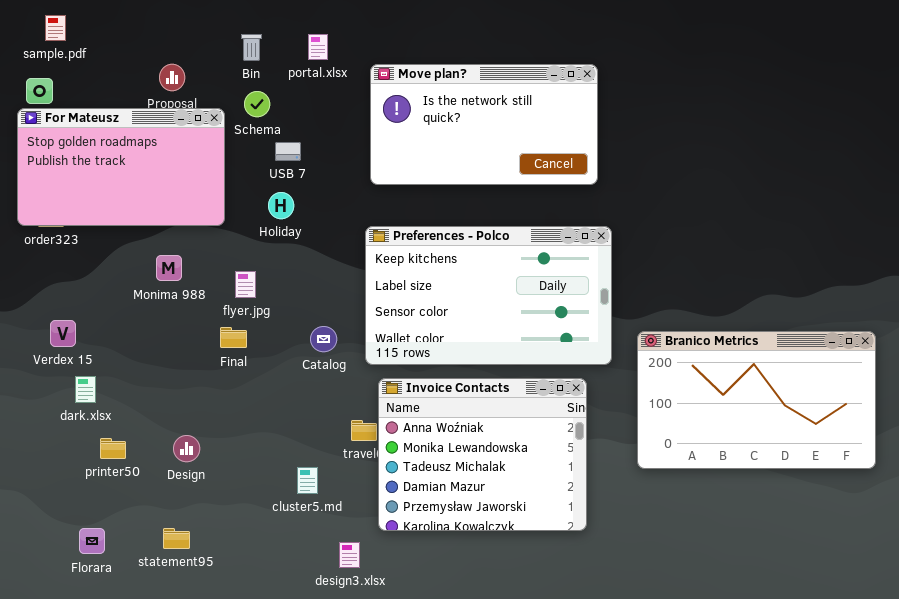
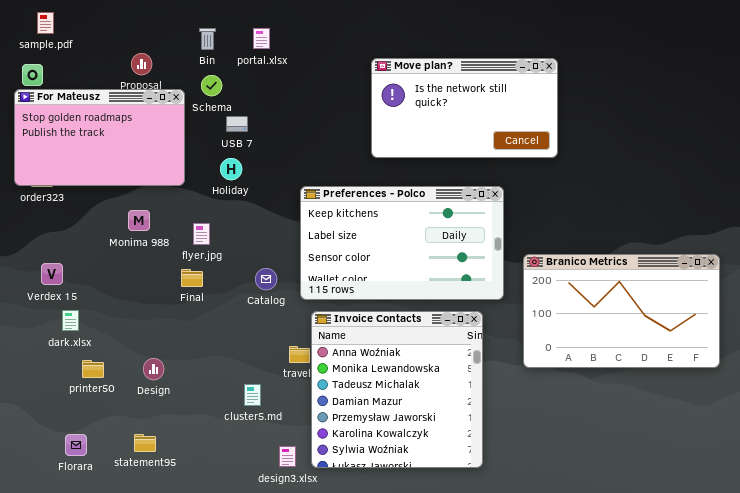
Move plan?: [370,64,598,185] -> [371,58,558,158], moved
Branico Metrics: [637,331,876,469] -> [523,254,720,368], moved
Invoice Contacts: [378,378,587,531] -> [311,311,483,468], resized

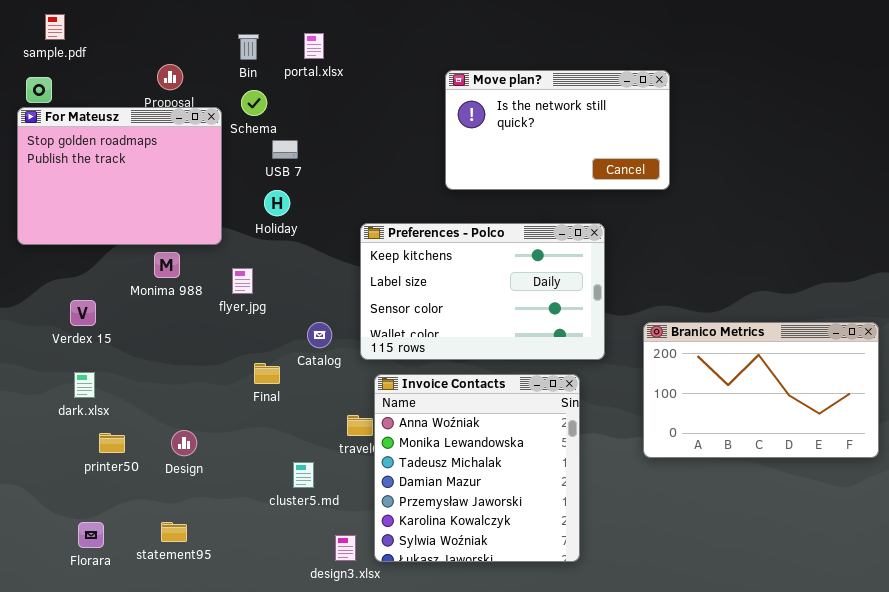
For Mateusz: [14,89,185,186] -> [17,107,222,245], resized
Branico Metrics: [523,254,720,368] -> [643,322,879,458], moved
Verdex 15: [41,263,63,285] -> [70,300,96,326], moved
Final: [181,269,203,287] -> [254,363,280,384], moved

